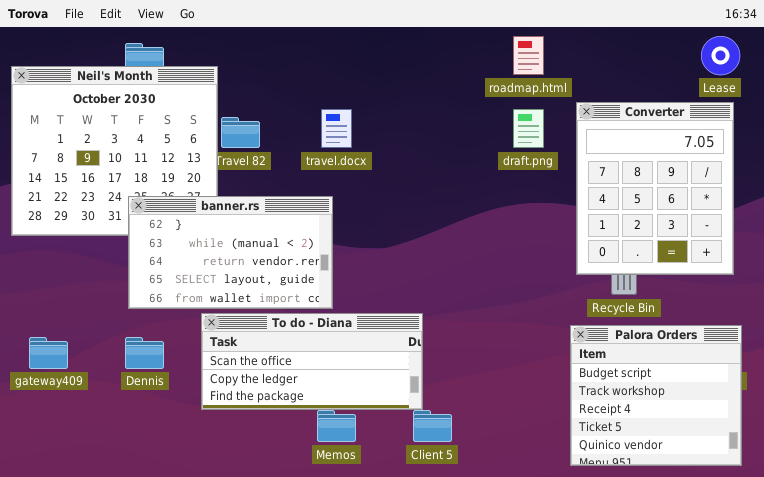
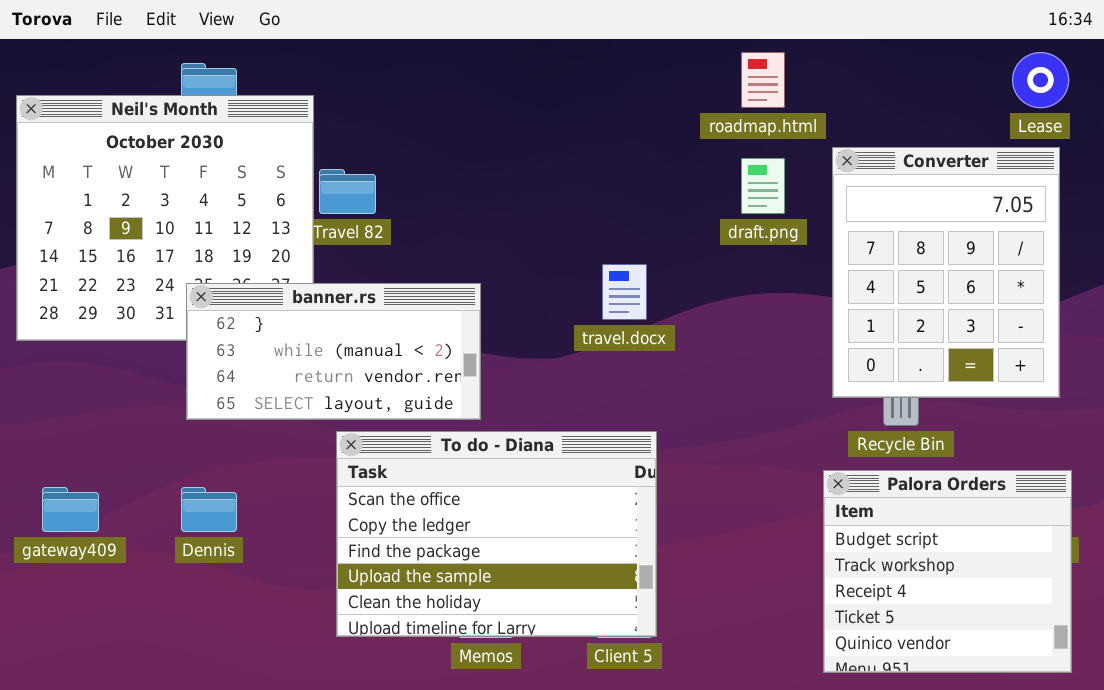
travel.docx: [321,109,352,148] -> [602,264,647,320], moved
banner.rs: [128,196,333,309] -> [186,283,481,420], resized
To do - Diana: [201,313,423,410] -> [336,431,657,637], moved, resized

